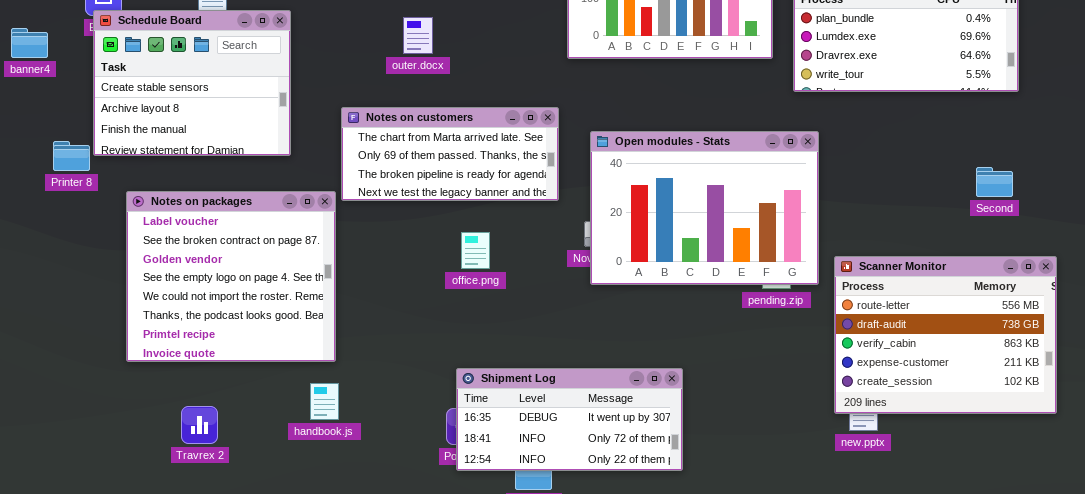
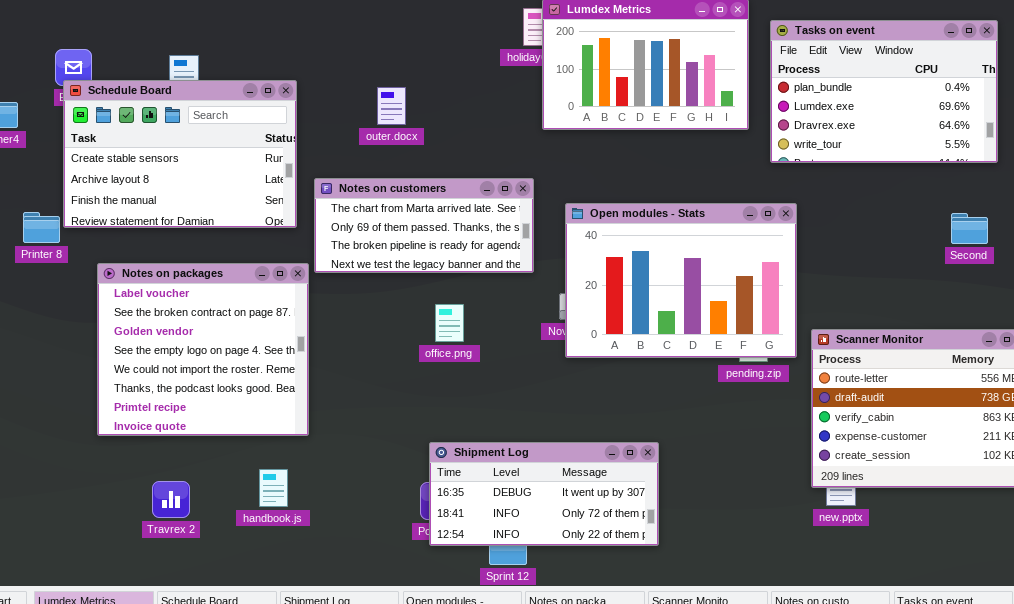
Schedule Board: [93,10,291,156] -> [63,80,297,228], resized
Second: [976,167,1013,197] -> [951,213,988,244], moved
handbook.js: [310,383,339,420] -> [259,469,288,507], moved

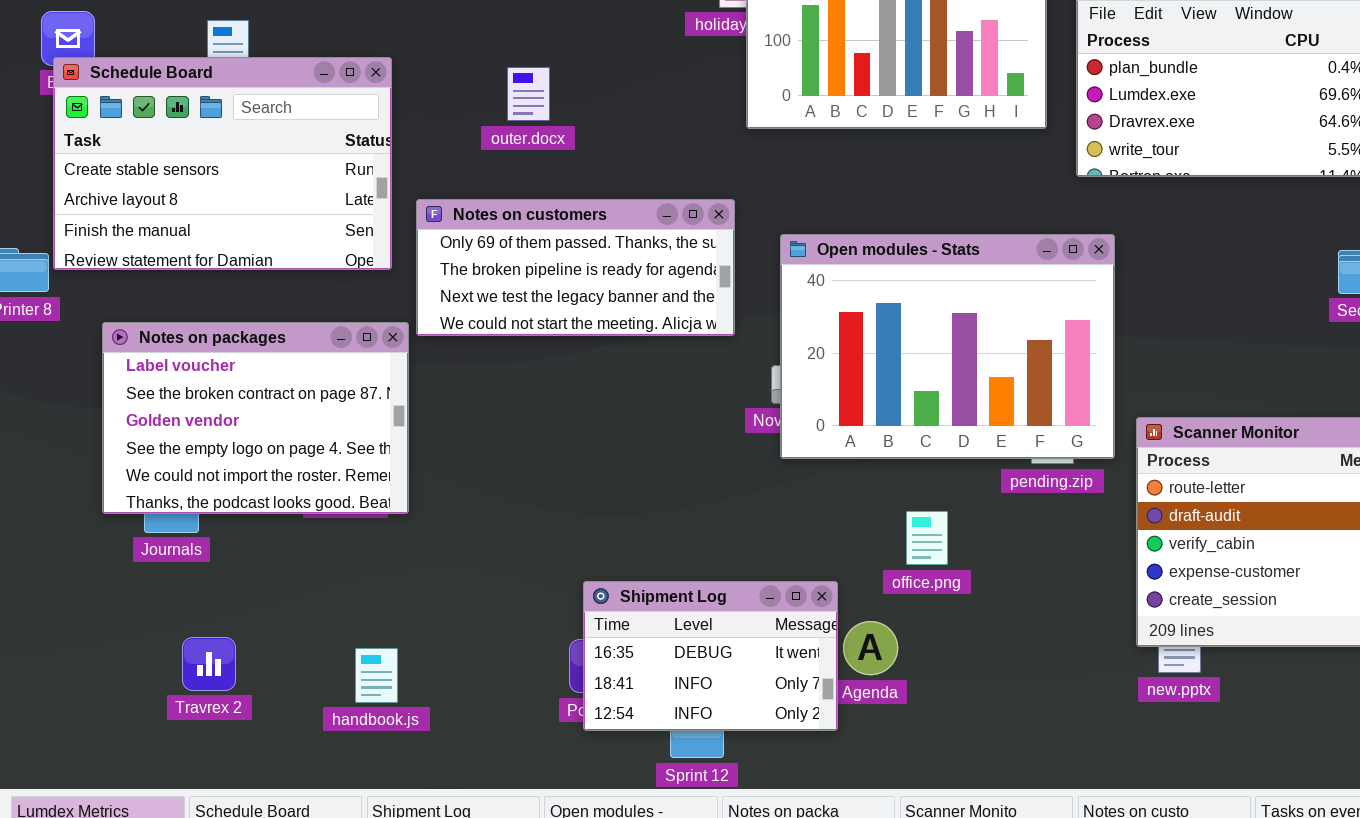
Notes on customers: [314,178,534,273] -> [416,199,735,336], scrolled down 1 row
Notes on packages: [97,263,309,436] -> [102,322,409,514], resized
office.png: [435,304,464,342] -> [906,511,948,565], moved
Shipment Log: [429,442,659,546] -> [583,581,838,731], resized
handbook.js: [259,469,288,507] -> [355,648,398,703], moved

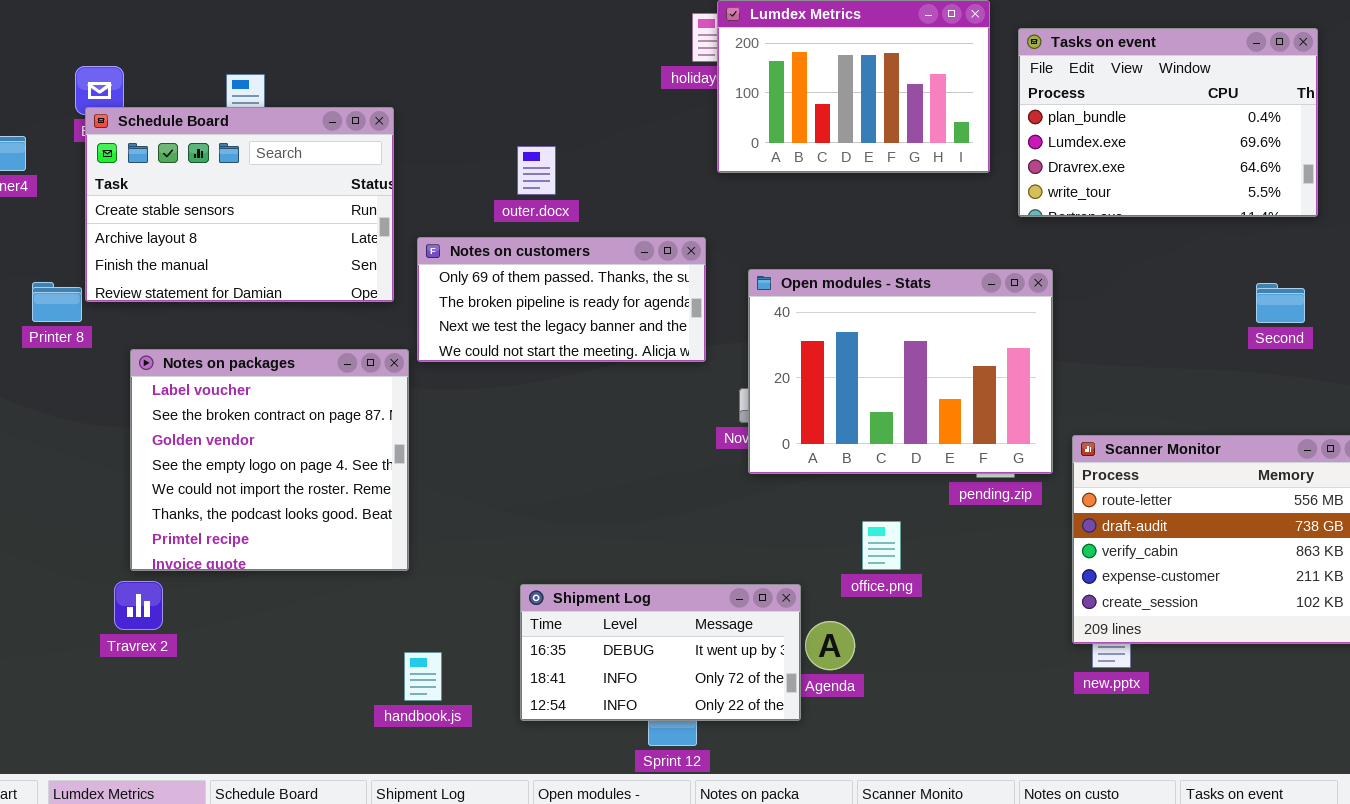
outer.docx: [507,67,550,121] -> [517,146,556,195], moved
Notes on packages: [102,322,409,514] -> [130,349,409,571], resized
Shipment Log: [583,581,838,731] -> [520,584,801,721], resized
Travrex 2: [182,637,236,691] -> [114,581,163,630], moved
handbook.js: [355,648,398,703] -> [404,652,442,701], moved

